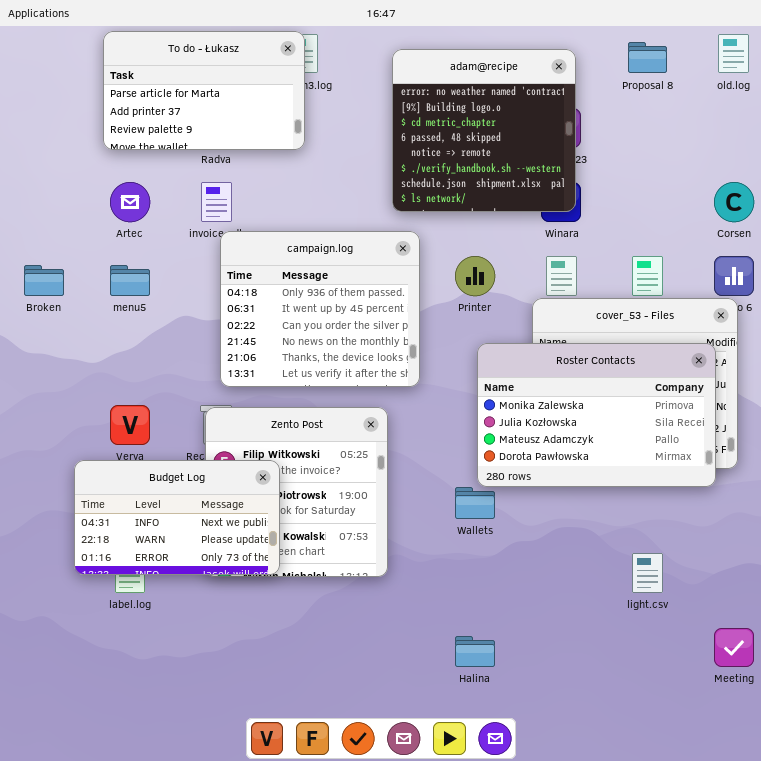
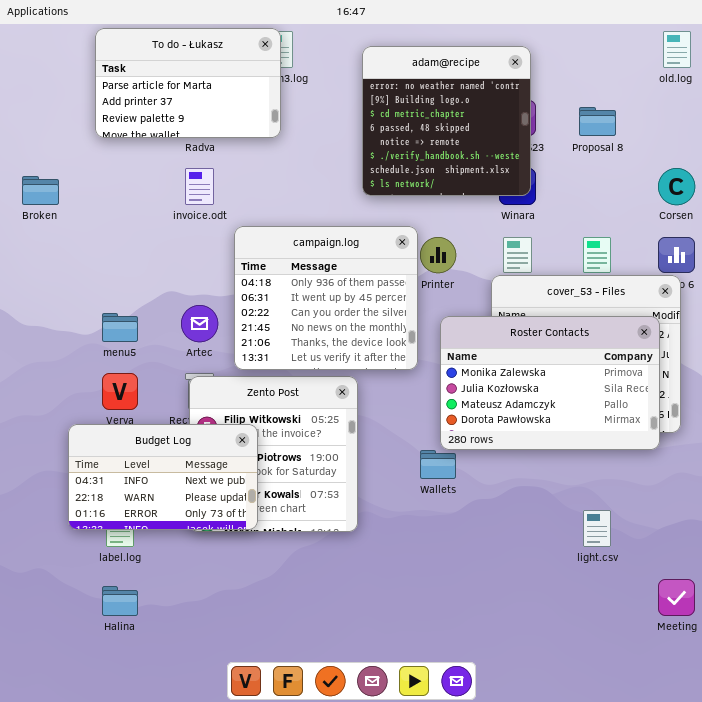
Proposal 8: [628,42,667,73] -> [579,107,616,136], moved
Artec: [110,182,150,222] -> [181,305,218,342], moved
campaign.log: [220,231,420,387] -> [234,226,418,370], moved
Broken: [24,265,64,296] -> [22,176,59,205], moved
menu5: [110,265,150,296] -> [102,313,138,342], moved
Halina: [455,636,495,667] -> [102,586,138,616], moved

